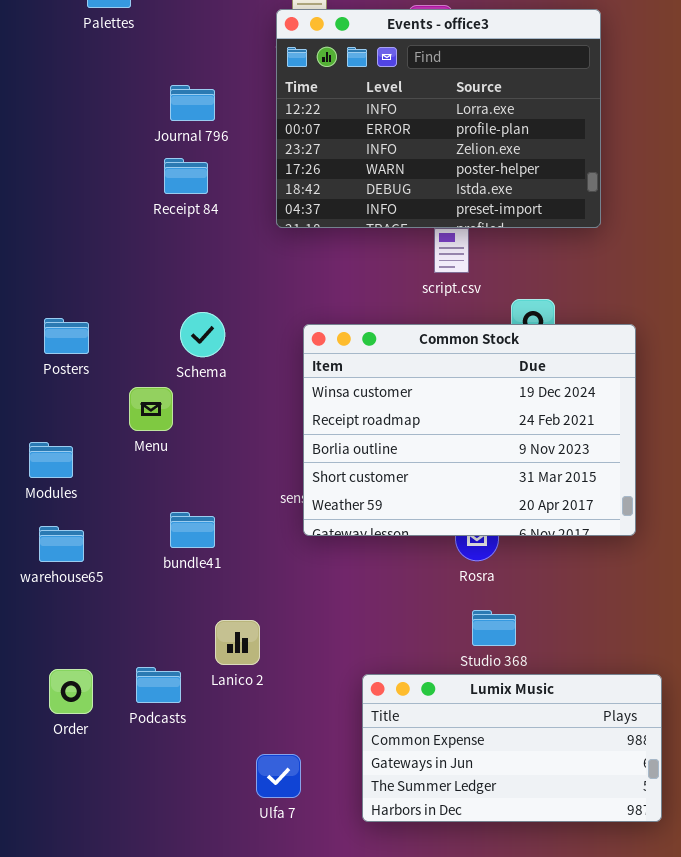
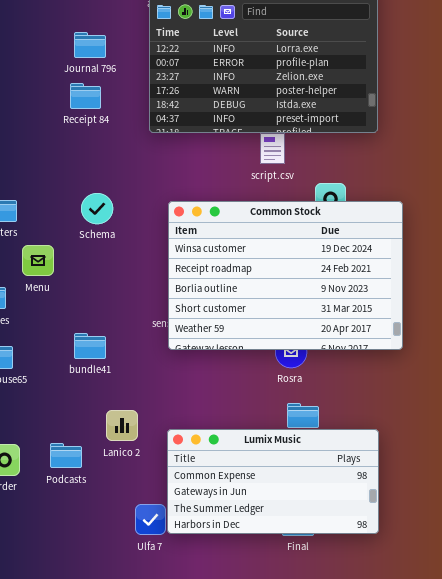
Menu: [129,387,173,431] -> [22,245,54,276], moved
Lumix Music: [362,674,662,822] -> [167,429,379,534], moved

